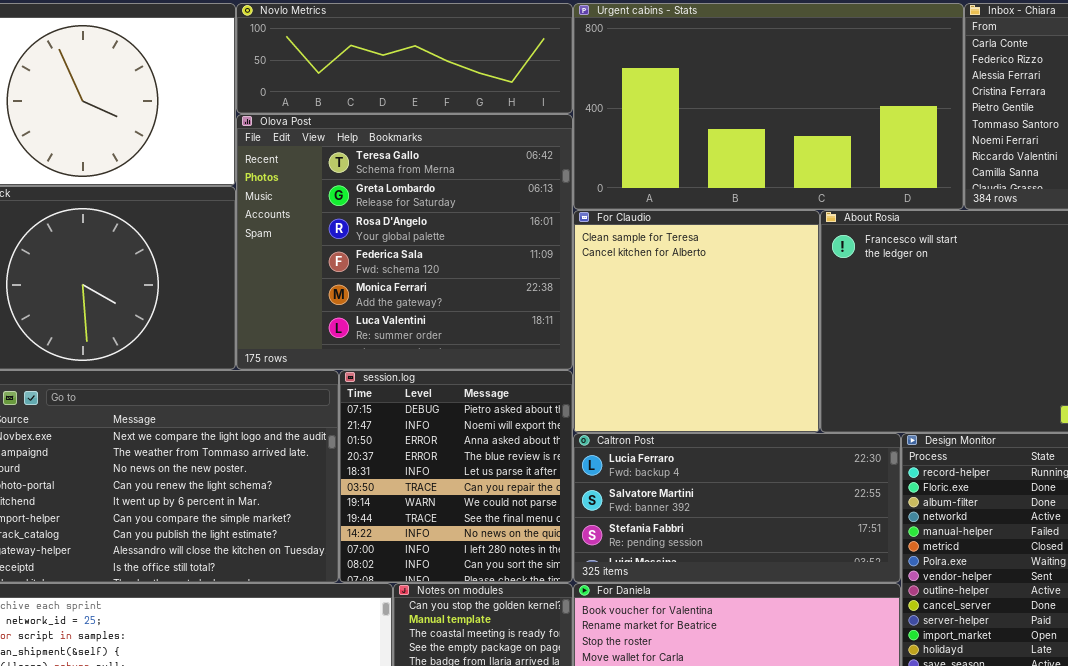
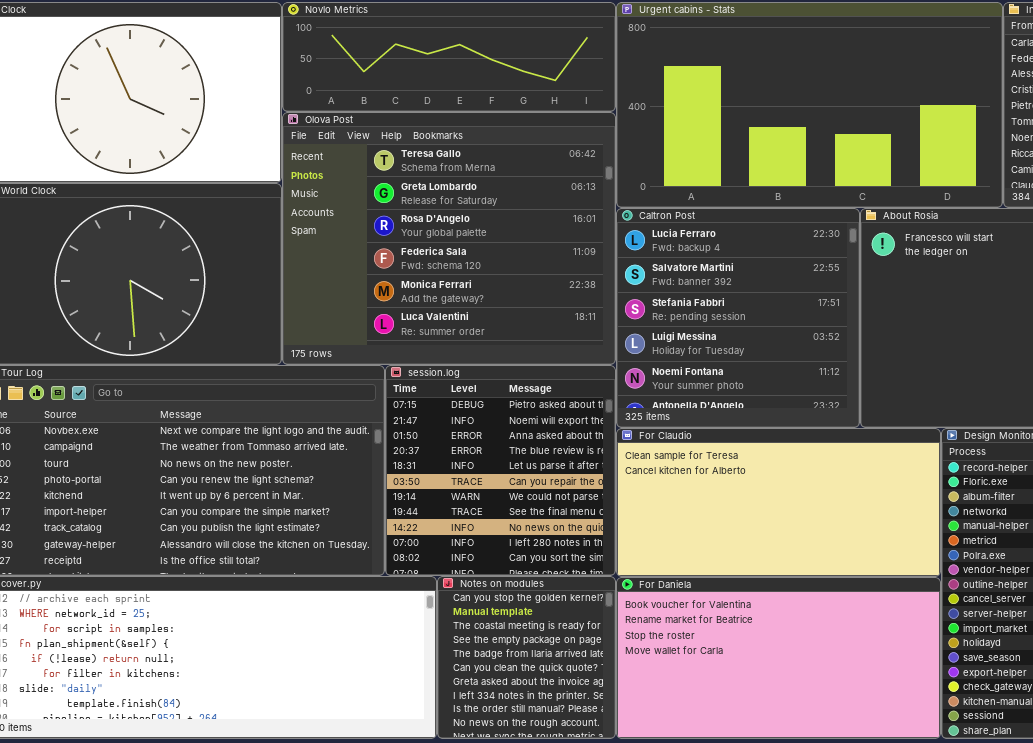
For Claudio: [573,210,820,433] -> [616,428,941,577], moved, resized
Caltron Post: [573,433,901,583] -> [616,208,860,428], moved, resized

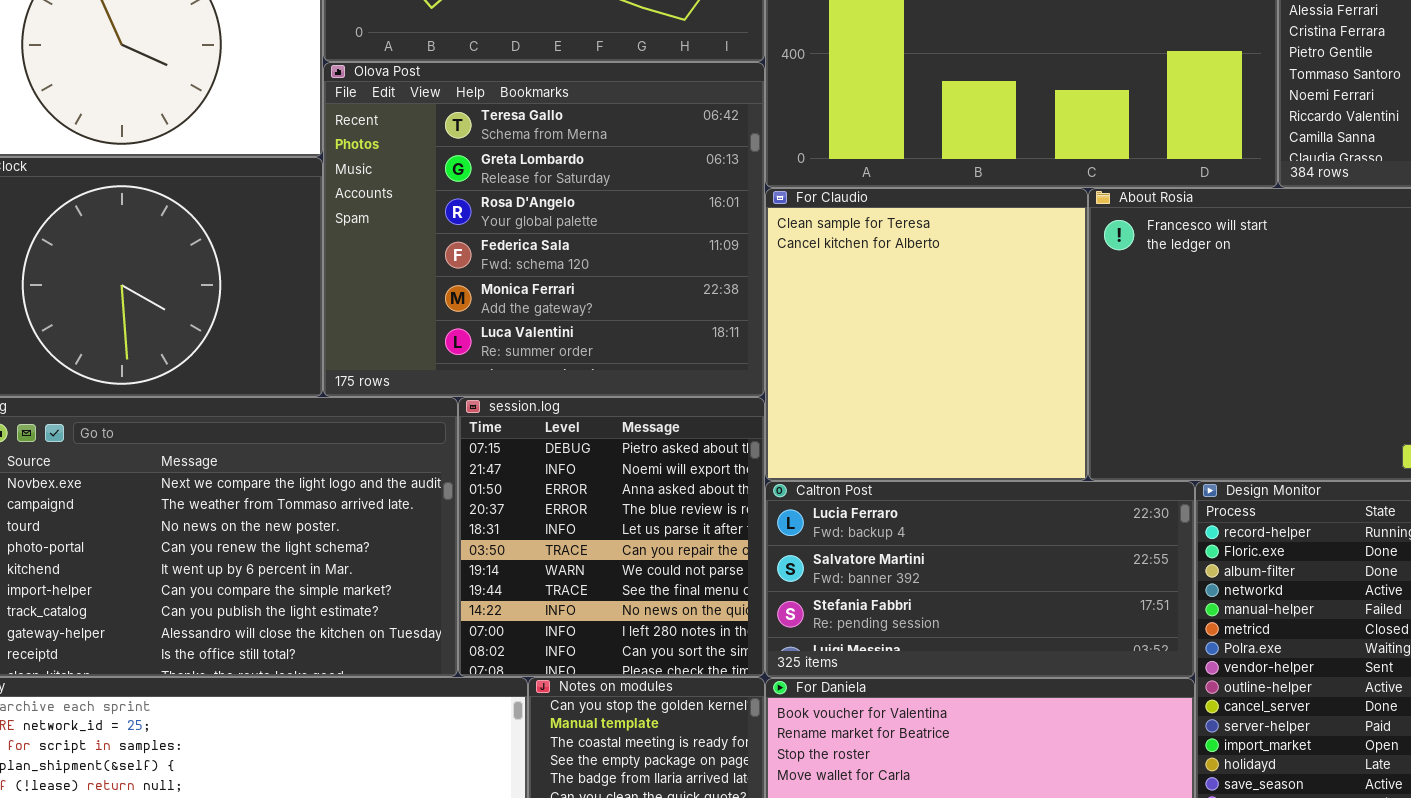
Caltron Post: [616,208,860,428] -> [765,481,1195,678], moved, resized
For Claudio: [616,428,941,577] -> [765,188,1088,481], moved, resized

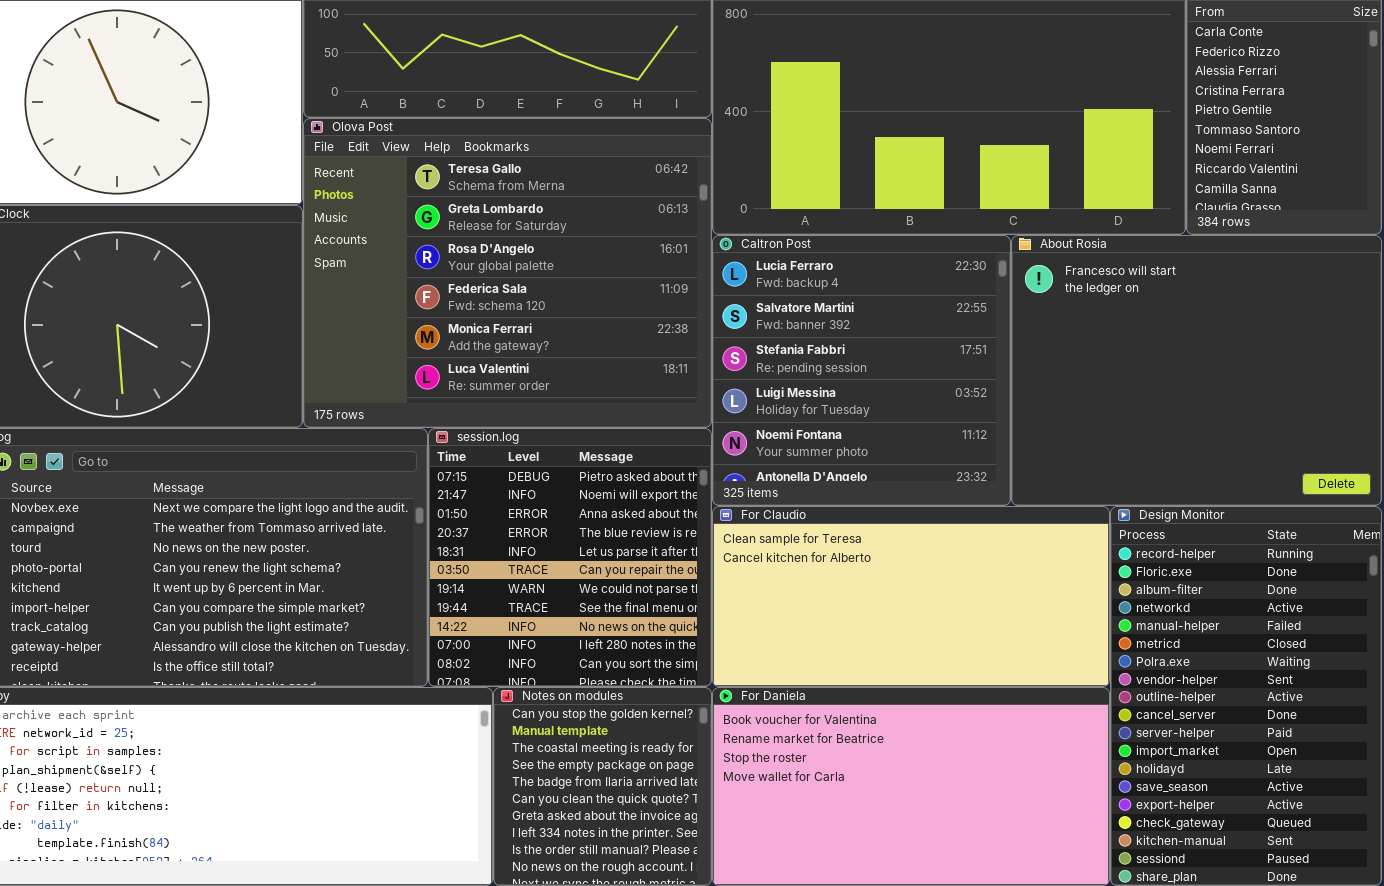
For Claudio: [765,188,1088,481] -> [712,506,1110,687], moved, resized
Caltron Post: [765,481,1195,678] -> [712,235,1011,506], moved, resized

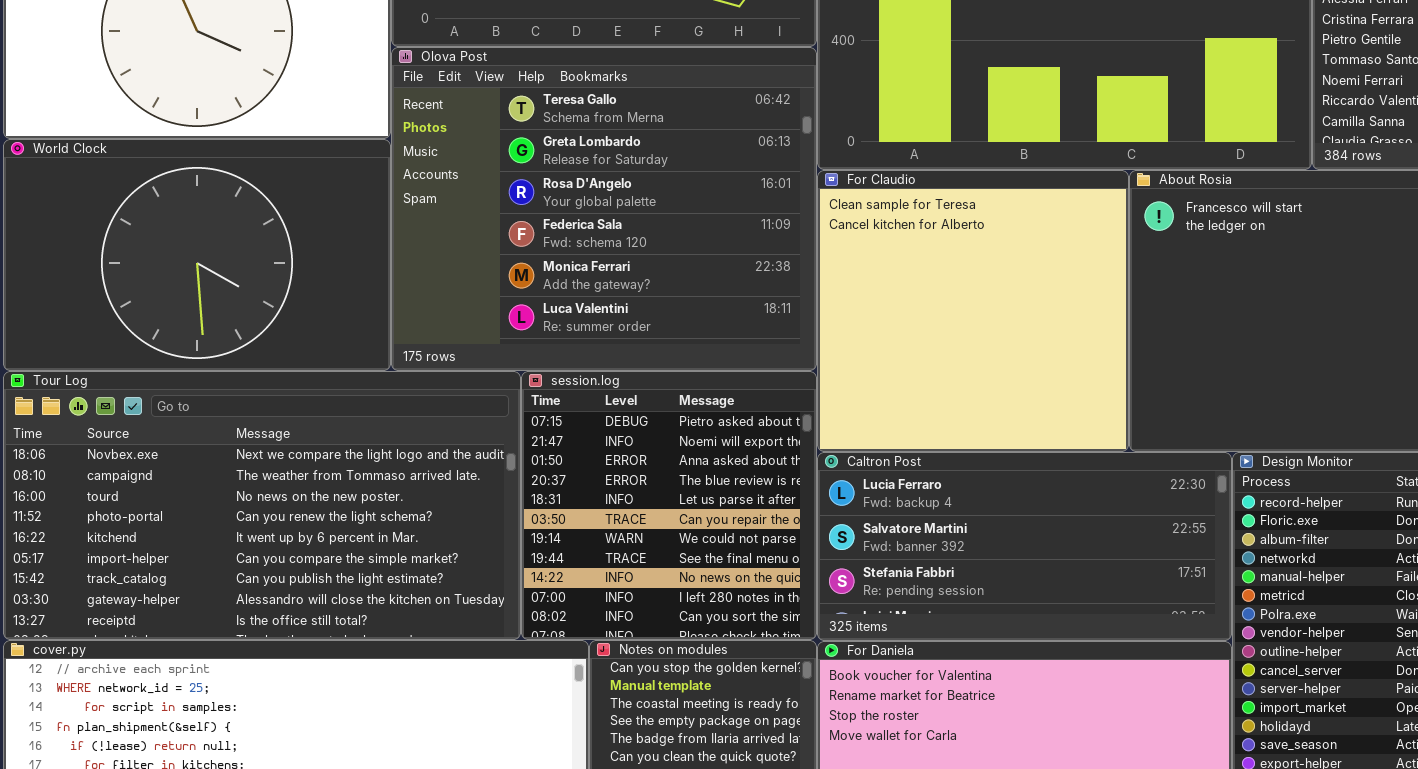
Caltron Post: [712,235,1011,506] -> [817,452,1232,641], moved, resized
For Claudio: [712,506,1110,687] -> [817,170,1129,452], moved, resized

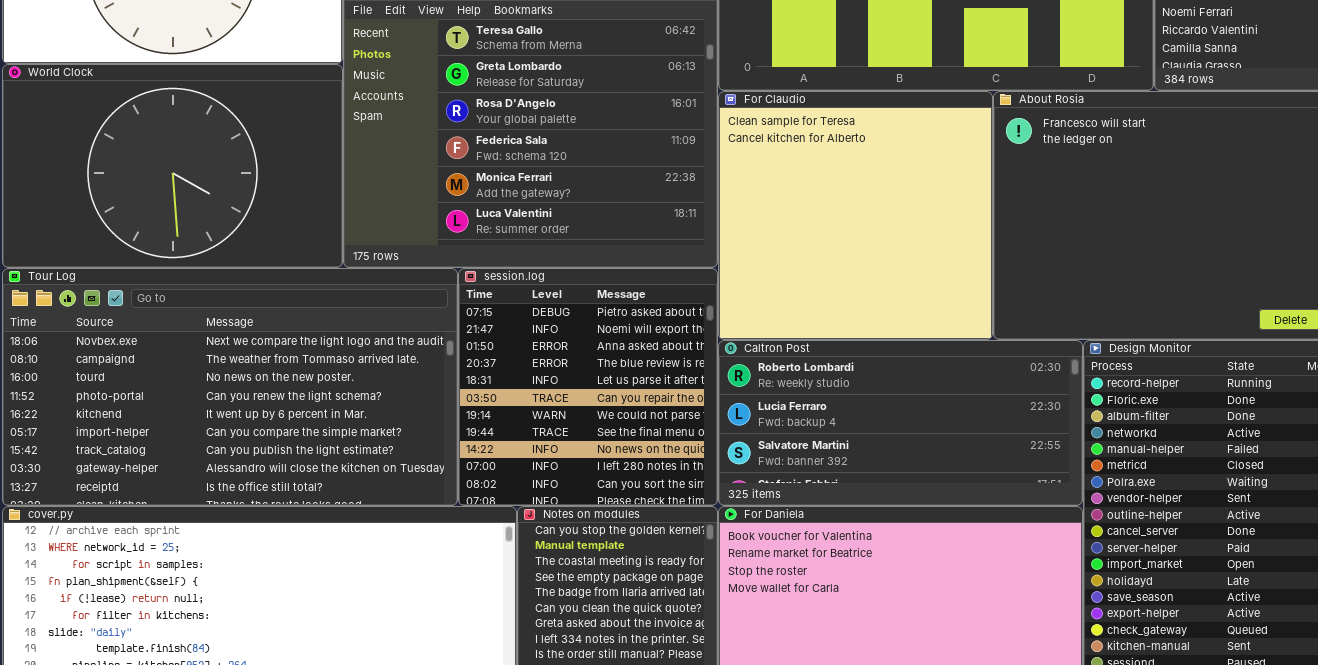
Caltron Post: [817,452,1232,641] -> [718,340,1083,506], scrolled up 1 row

